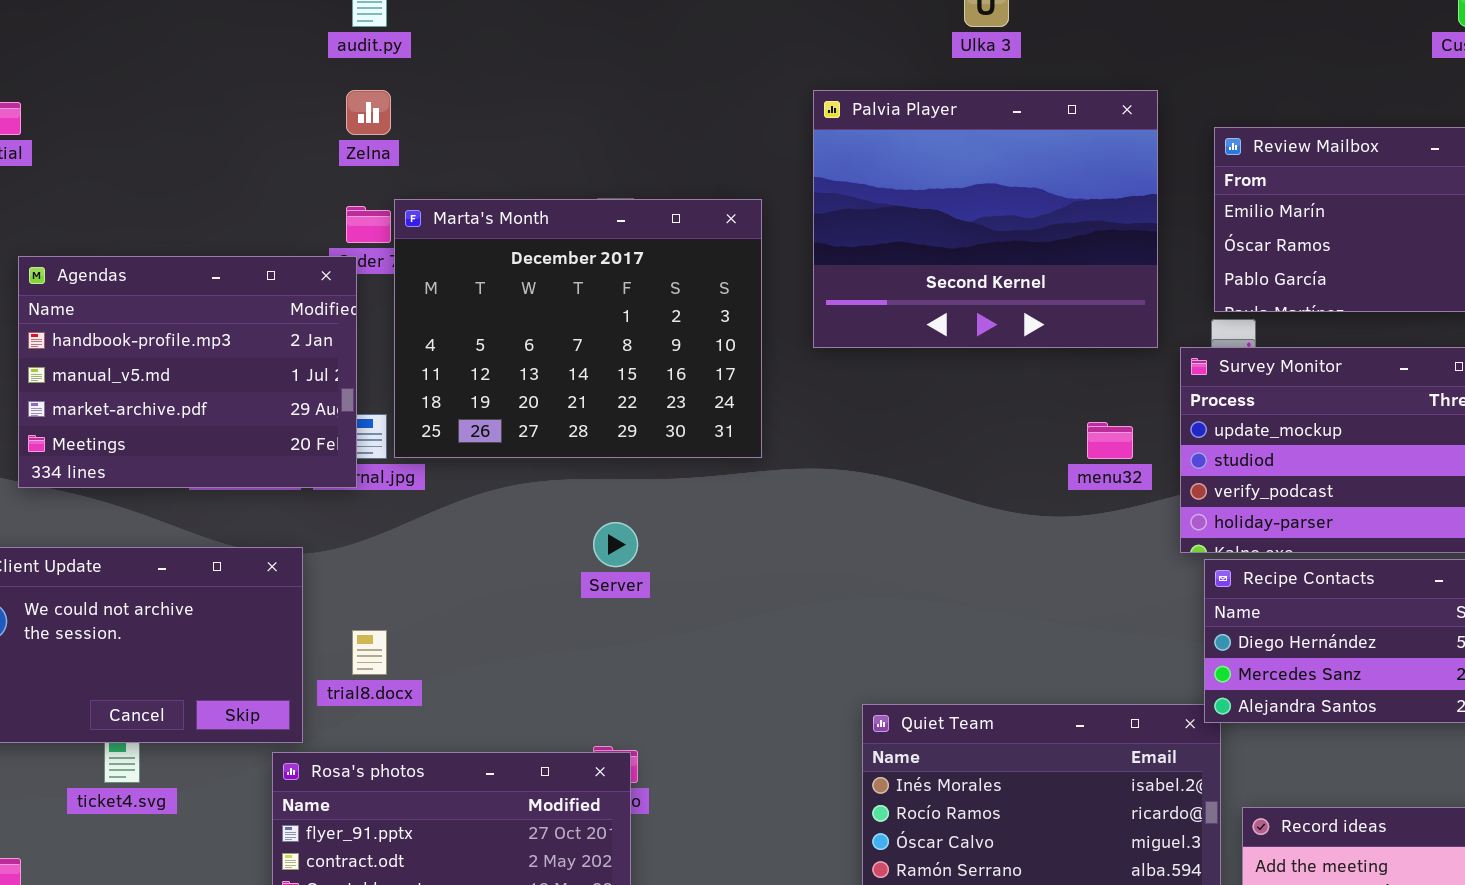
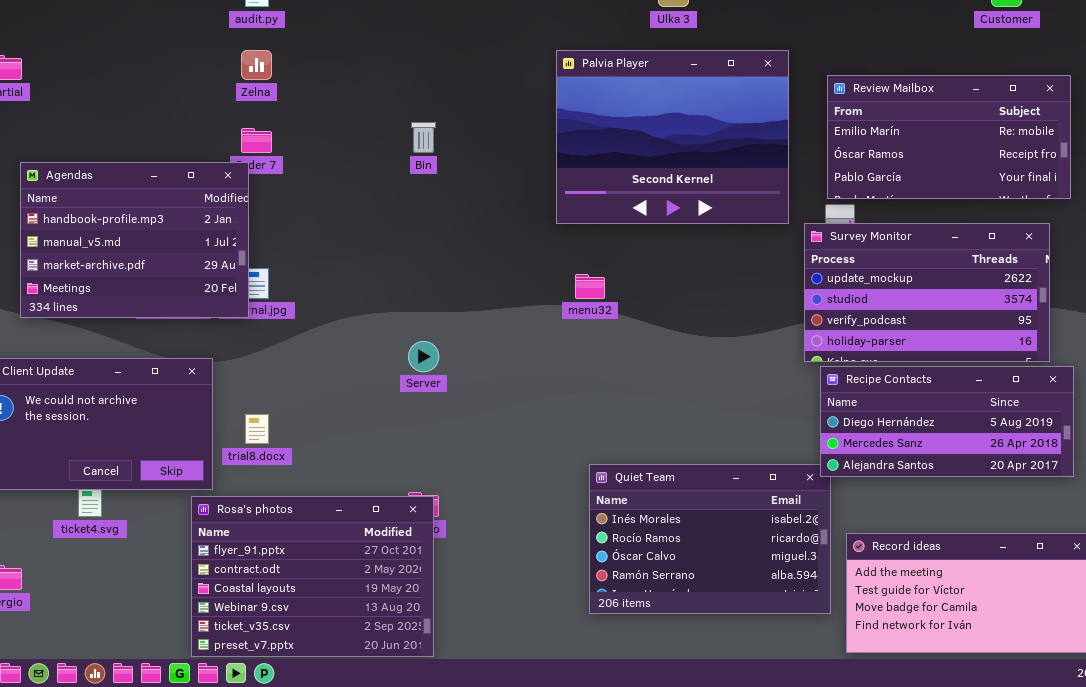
Marta's Month: [394,199,762,458] -> none, closed
menu32: [1087,422,1133,459] -> [575,274,605,299], moved

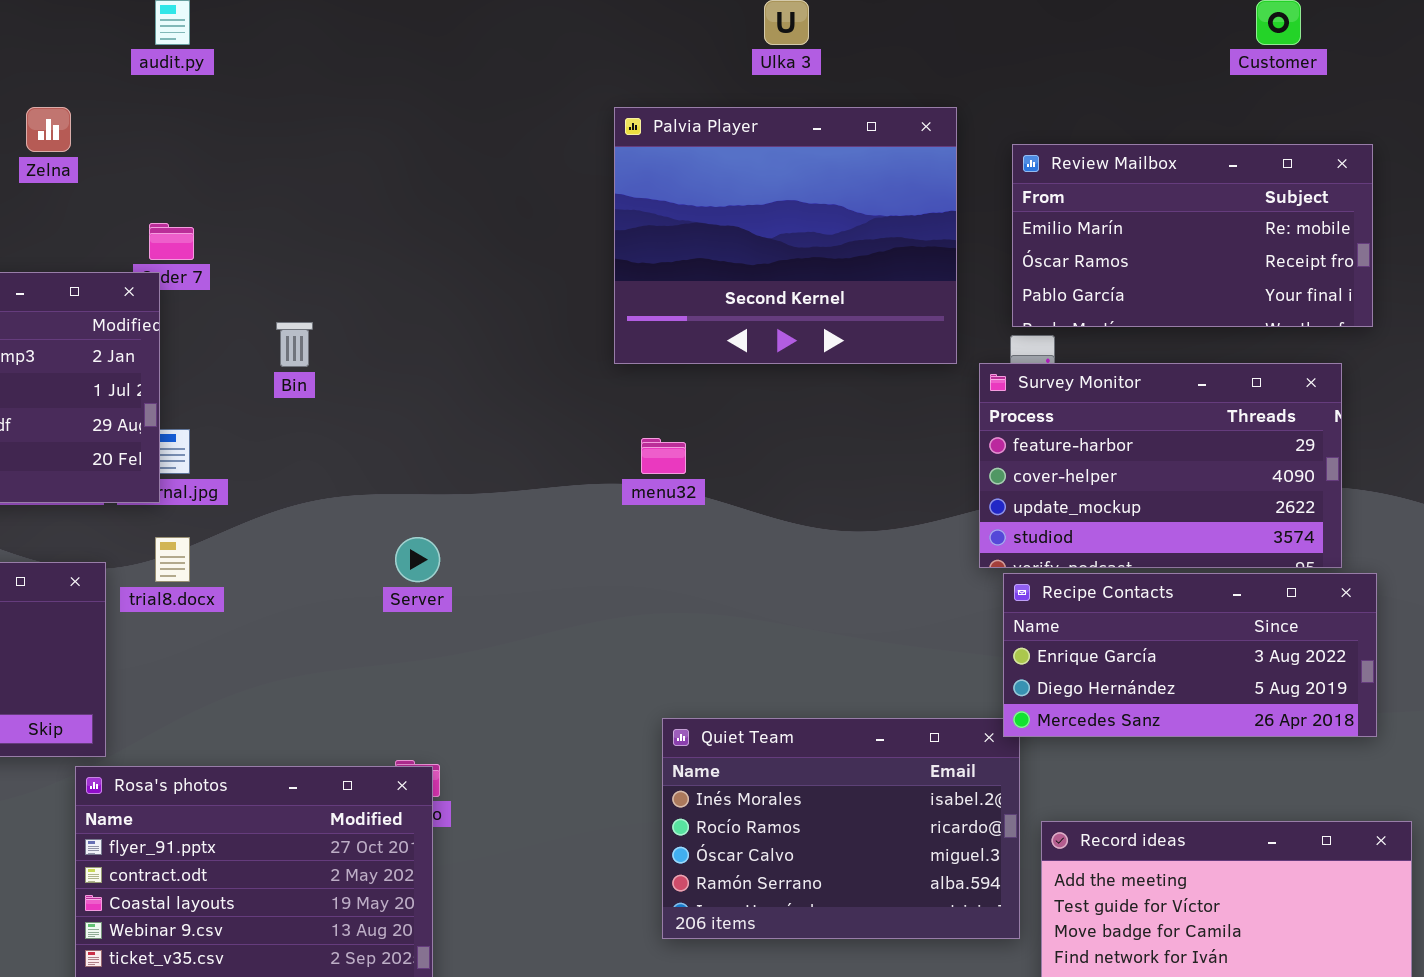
Zelna: [241,50,272,80] -> [26,107,71,152], moved
Bin: [411,122,436,153] -> [276,322,313,367], moved
Survey Monitor: [804,223,1050,362] -> [979,363,1342,568], scrolled up 2 rows
Recipe Contacts: [820,366,1074,477] -> [1003,573,1377,737], scrolled up 1 row
trial8.docx: [245,414,269,444] -> [155,537,190,582], moved

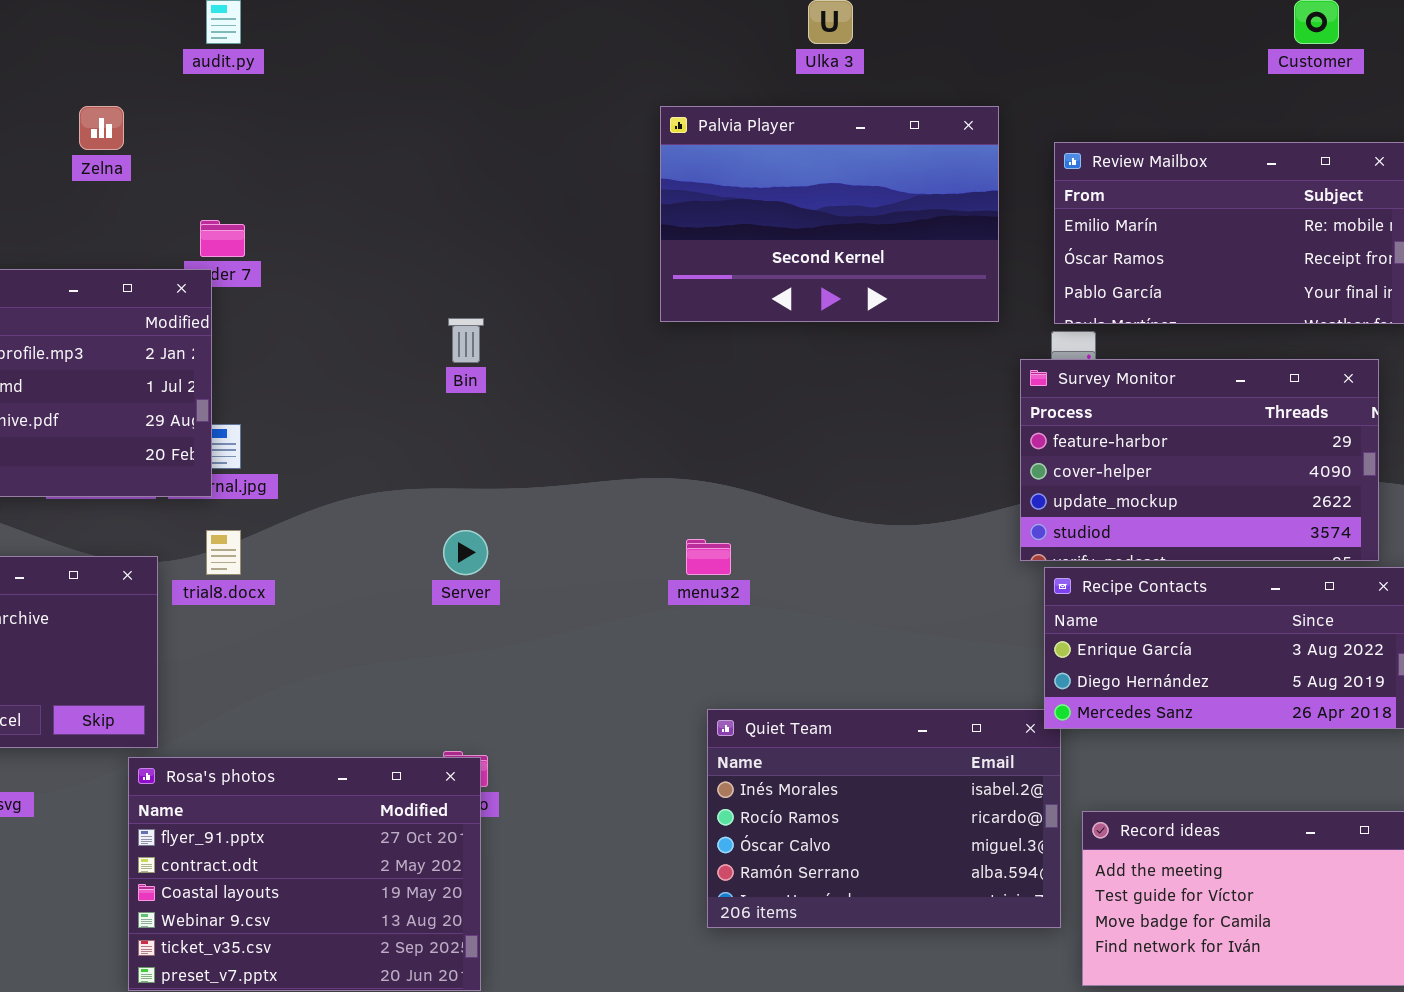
Palvia Player: [614,107,957,364] -> [660,106,999,322], resized
Bin: [276,322,313,367] -> [448,318,484,363], moved
menu32: [641,438,686,474] -> [686,539,731,575], moved

